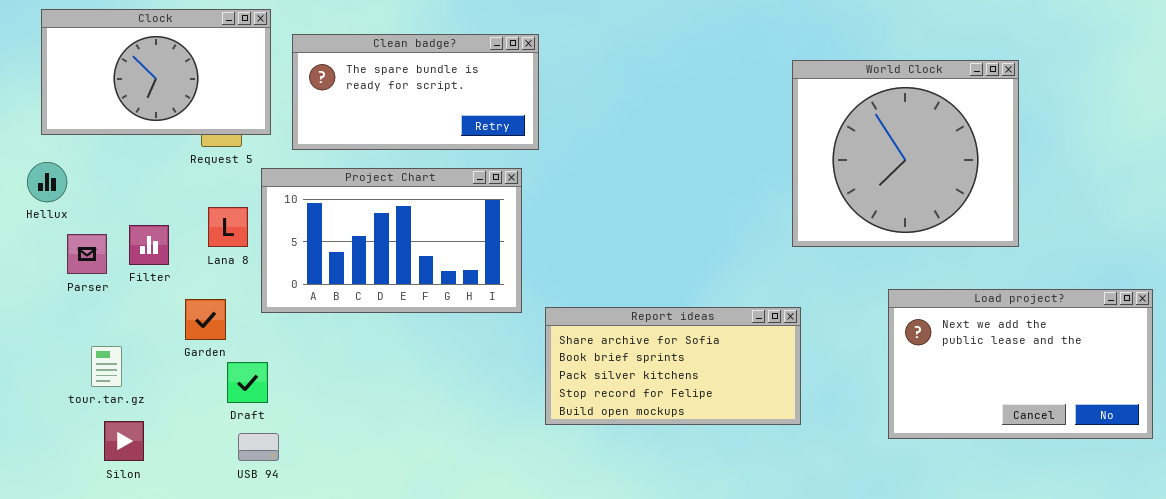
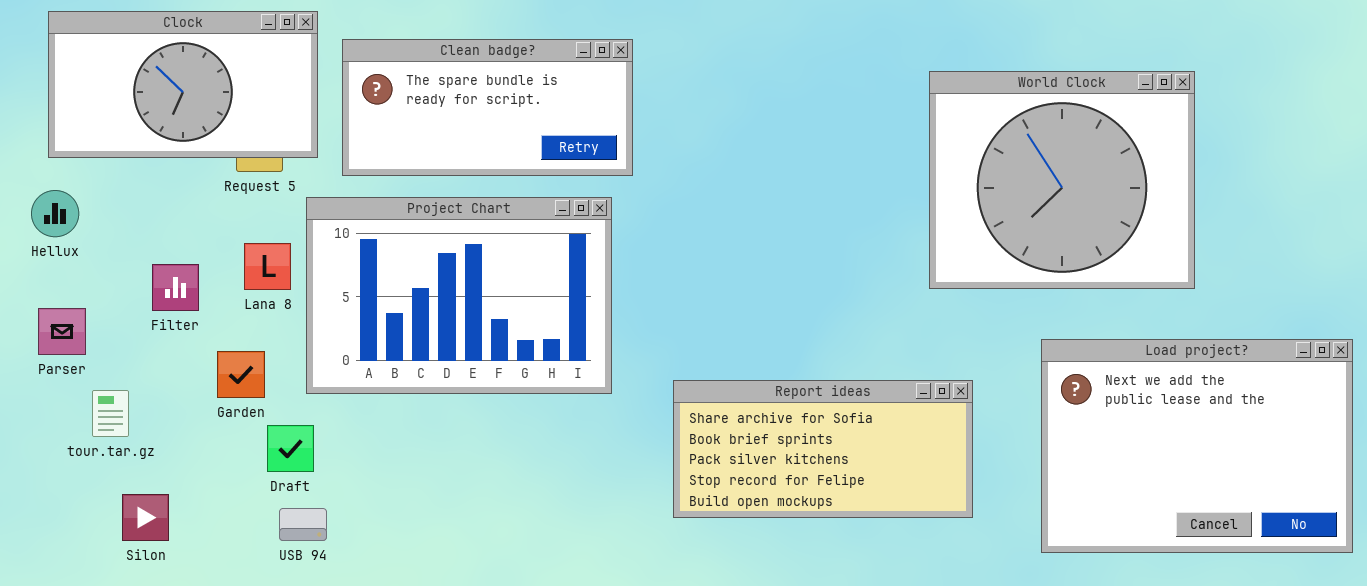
Project Chart: [261,168,522,313] -> [306,197,612,394], resized
Parser: [67,234,107,274] -> [38,308,86,355], moved
Load project?: [888,289,1153,439] -> [1041,339,1353,553], resized
Report ideas: [545,307,801,425] -> [673,380,973,518], moved
tour.tar.gz: [91,346,122,387] -> [92,390,129,437], moved

